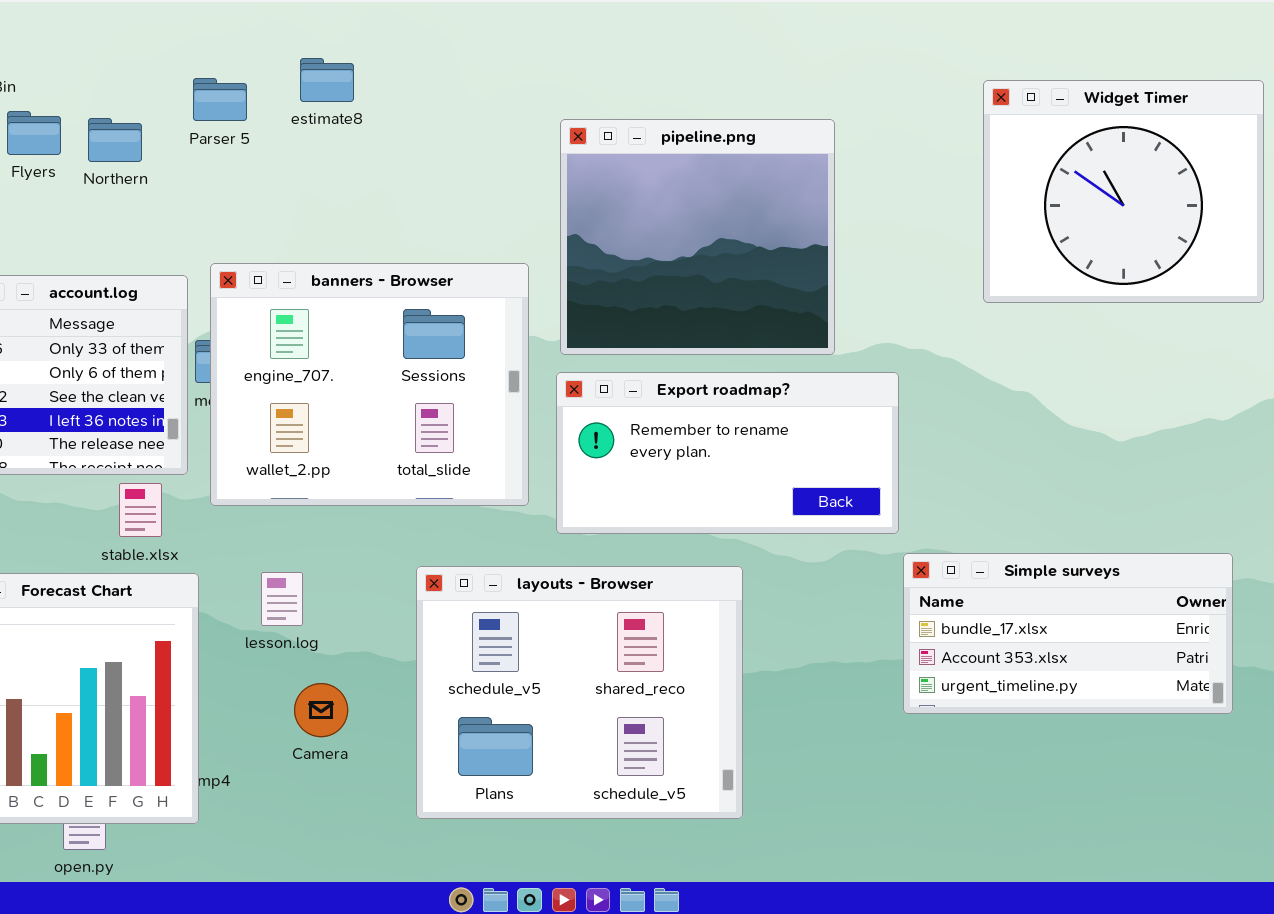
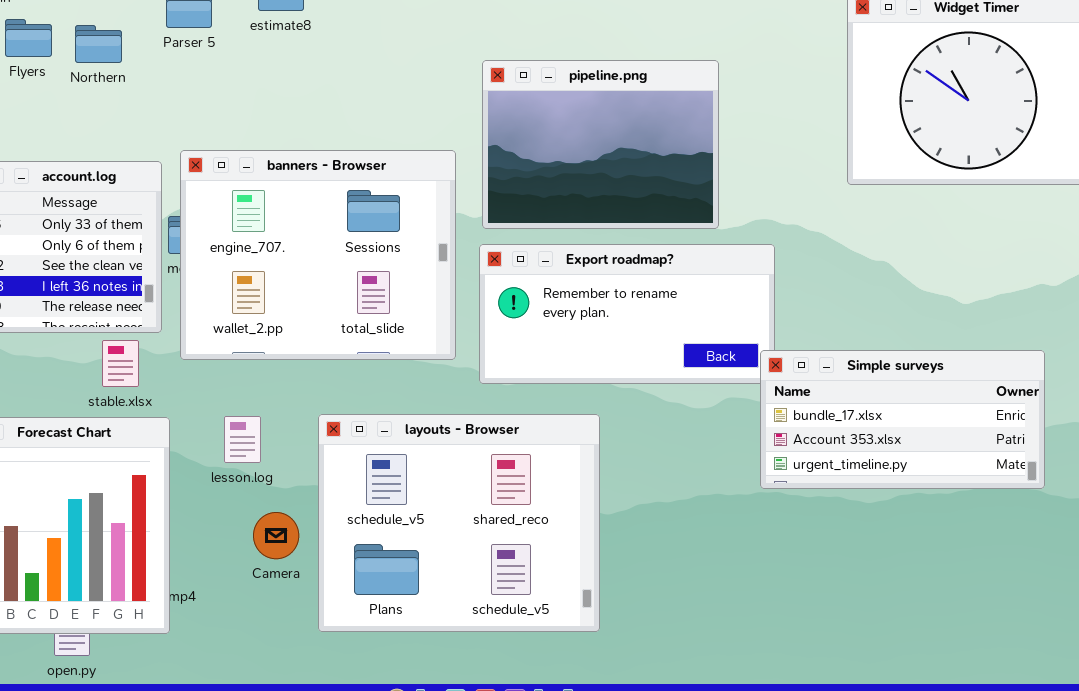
pipeline.png: [560,119,835,355] -> [482,60,719,229], resized
Simple surveys: [903,553,1233,714] -> [760,350,1045,489], moved
layouts - Browser: [416,566,743,819] -> [318,414,600,632], moved

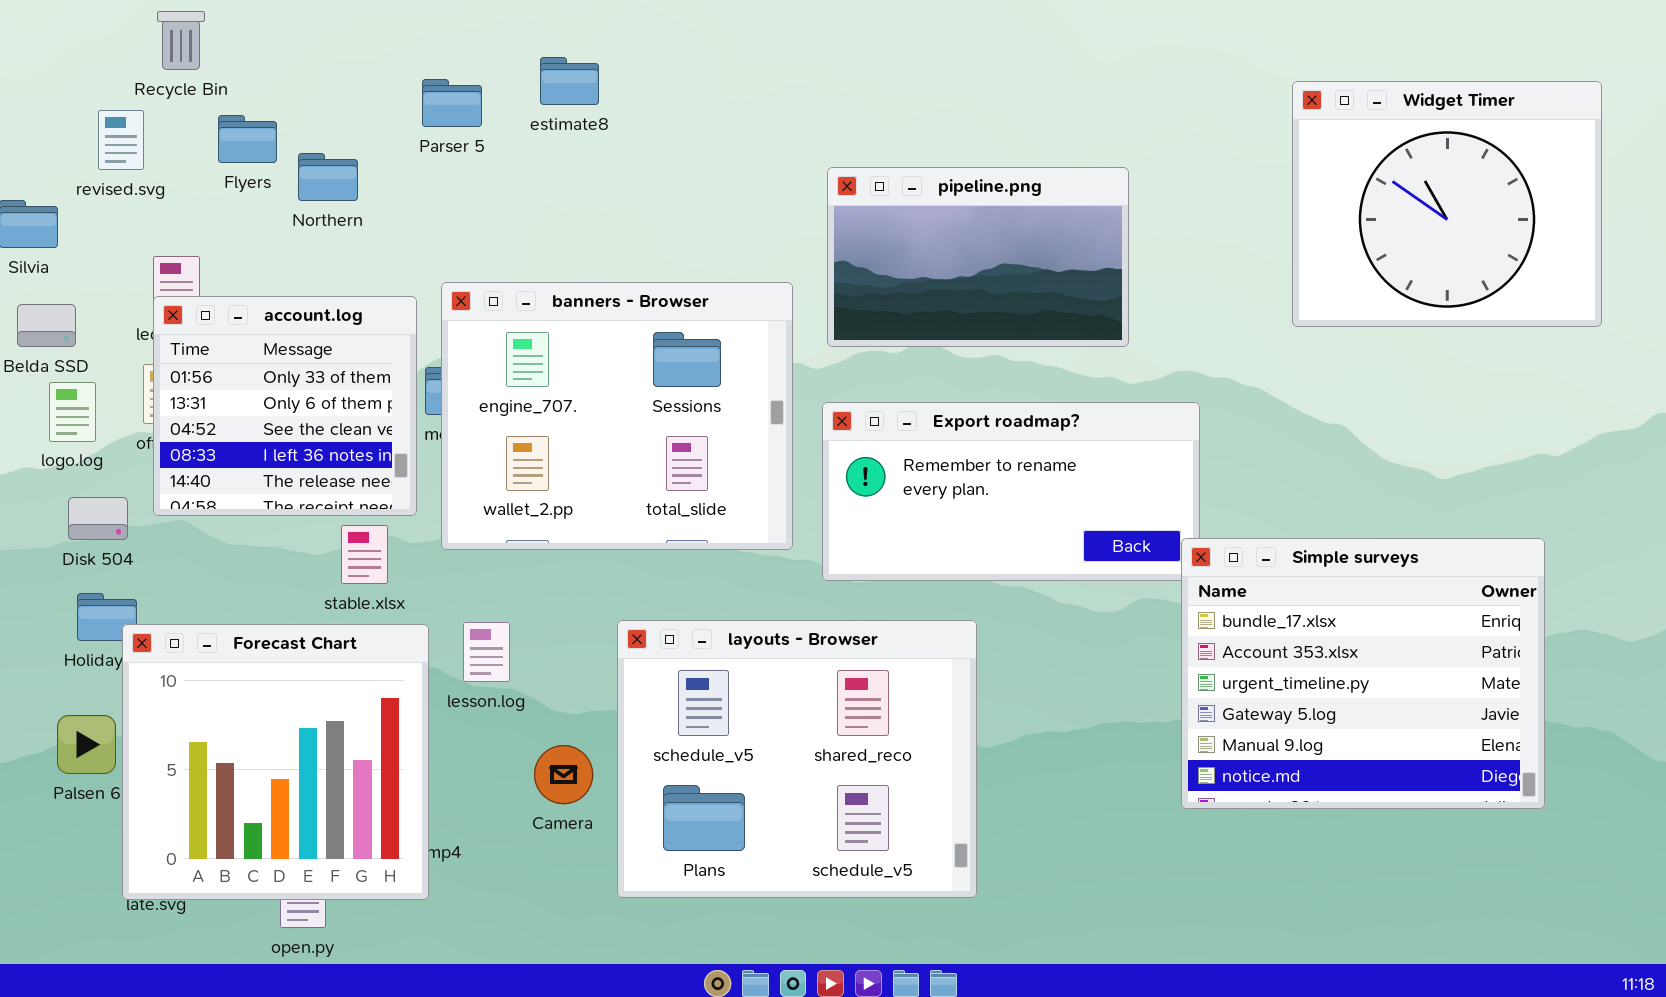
Northern: [75,25,122,63] -> [298,153,358,201], moved
pipeline.png: [482,60,719,229] -> [827,167,1129,347], resized
Simple surveys: [760,350,1045,489] -> [1181,538,1545,809], resized
lesson.log: [224,416,261,463] -> [463,622,510,682], moved

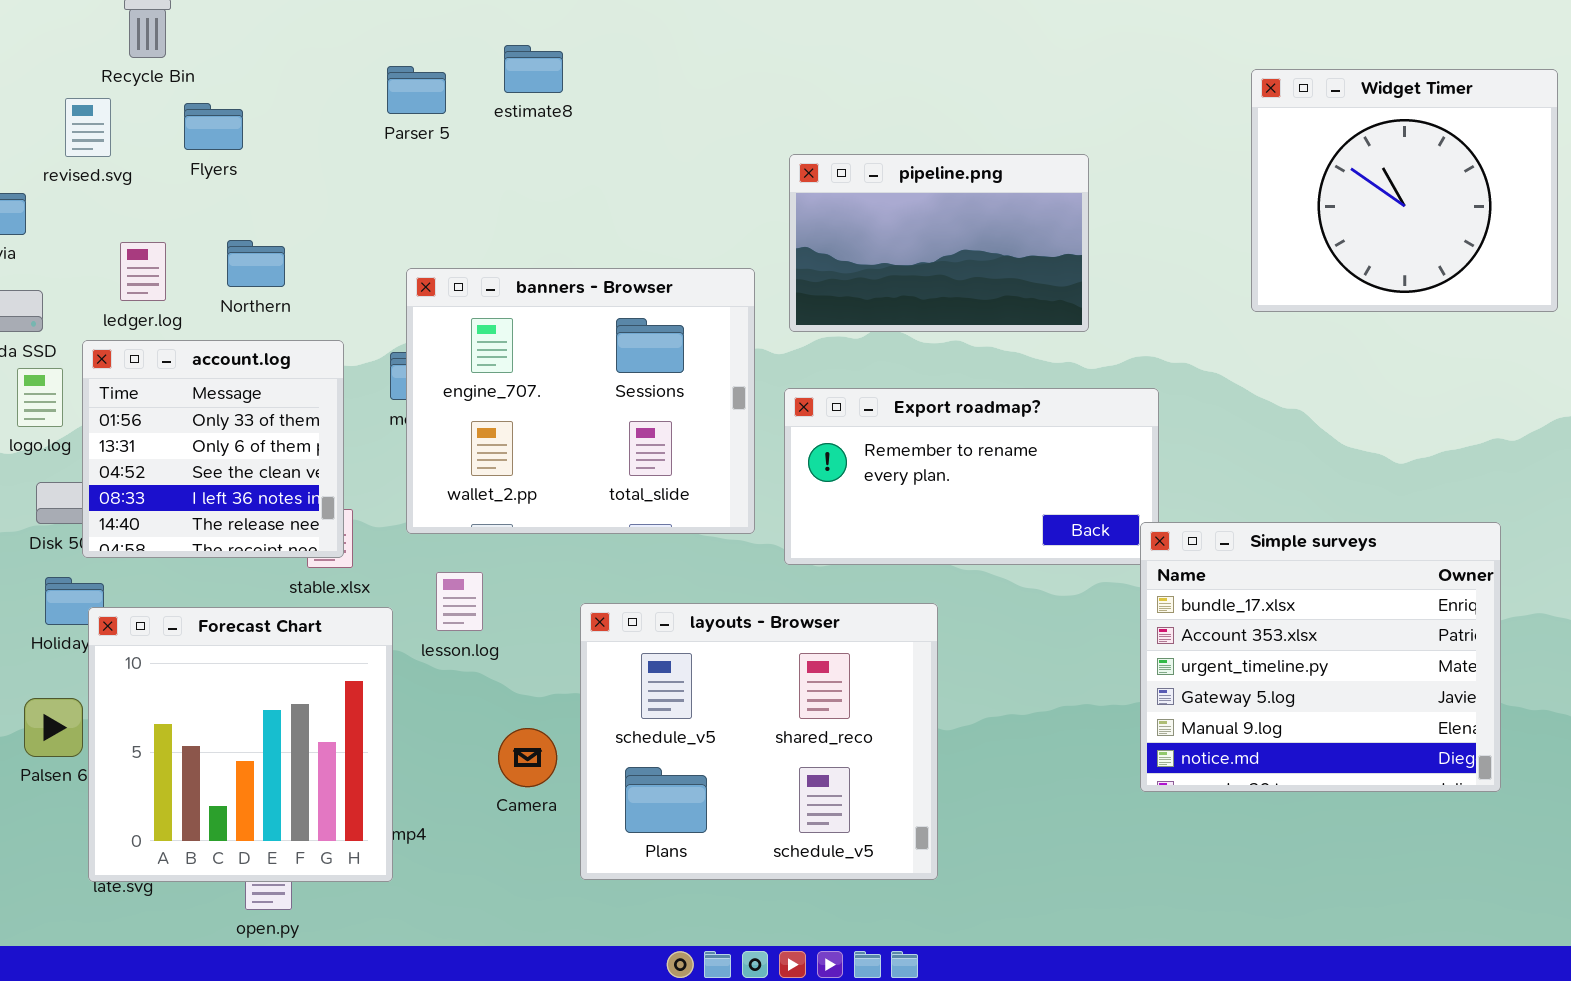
Northern: [298,153,358,201] -> [227,240,285,287], moved
account.log: [153,296,417,516] -> [82,340,344,558], moved
lesson.log: [463,622,510,682] -> [436,572,483,631], moved

